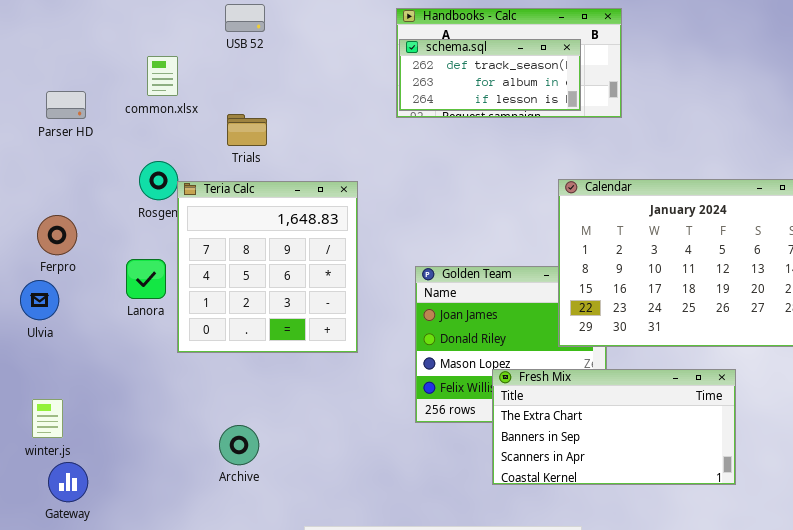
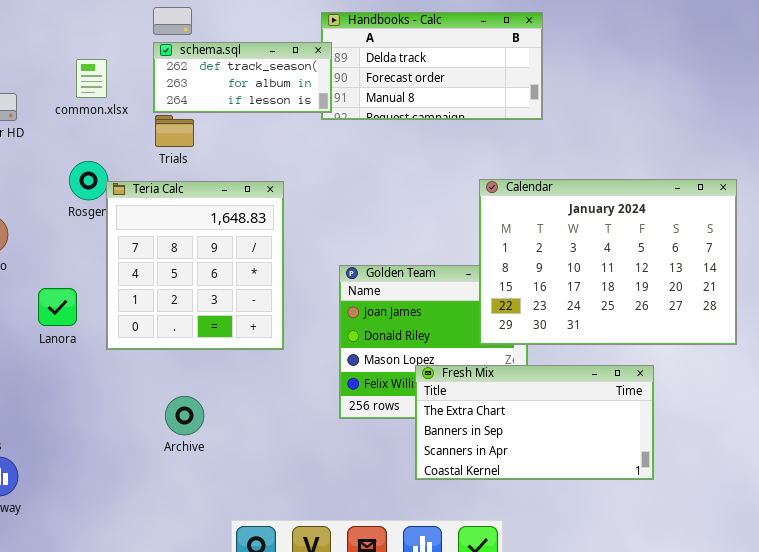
schema.sql: [399,39,581,111] -> [153,42,332,113], moved
Lanora: [126,259,166,299] -> [38,288,77,326], moved
Archive: [219,425,259,465] -> [165,396,204,435], moved

